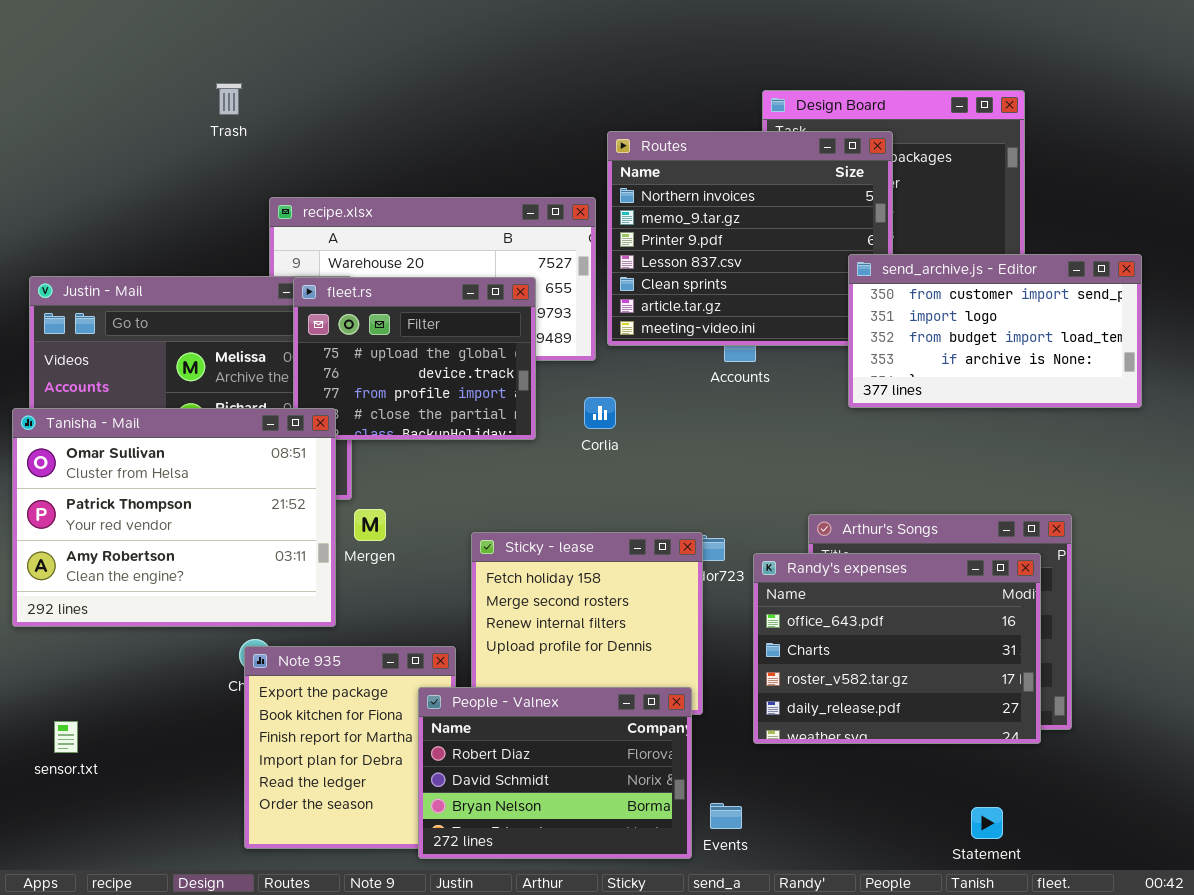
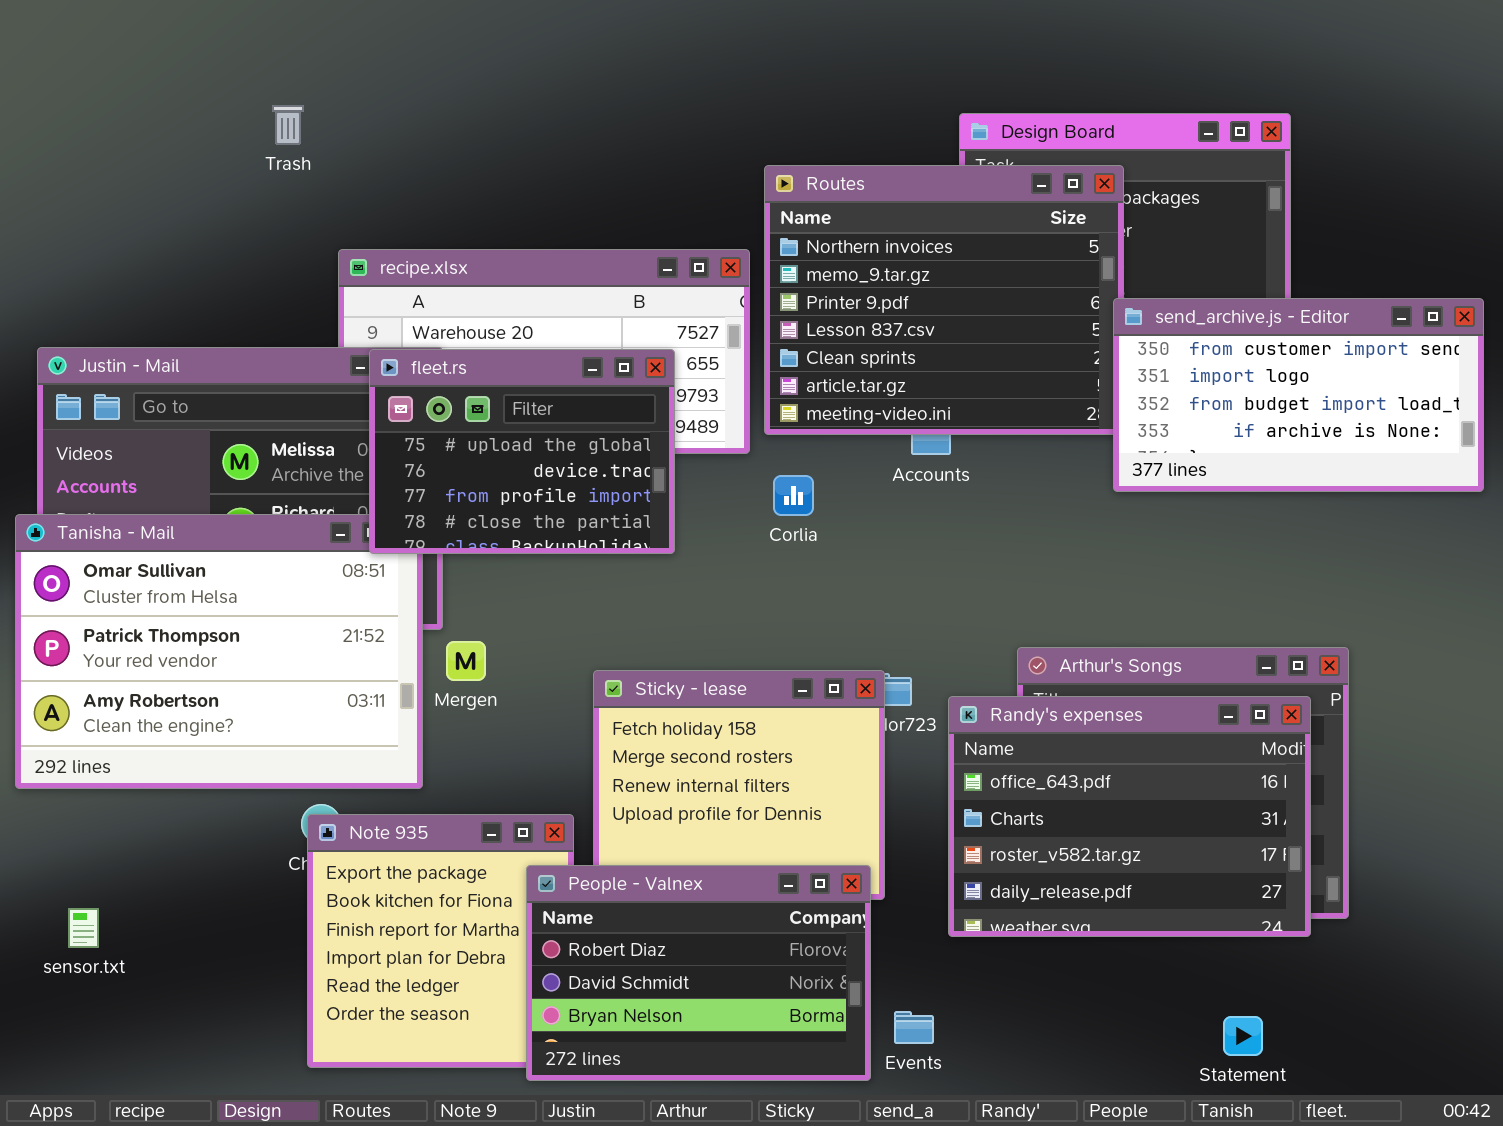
send_archive.js - Editor: [848,254,1142,408] -> [1113,298,1484,492], moved
fleet.rs: [293,277,536,440] -> [369,349,675,554], raised
Corlia: [584,397,616,429] -> [773,475,814,516], moved

